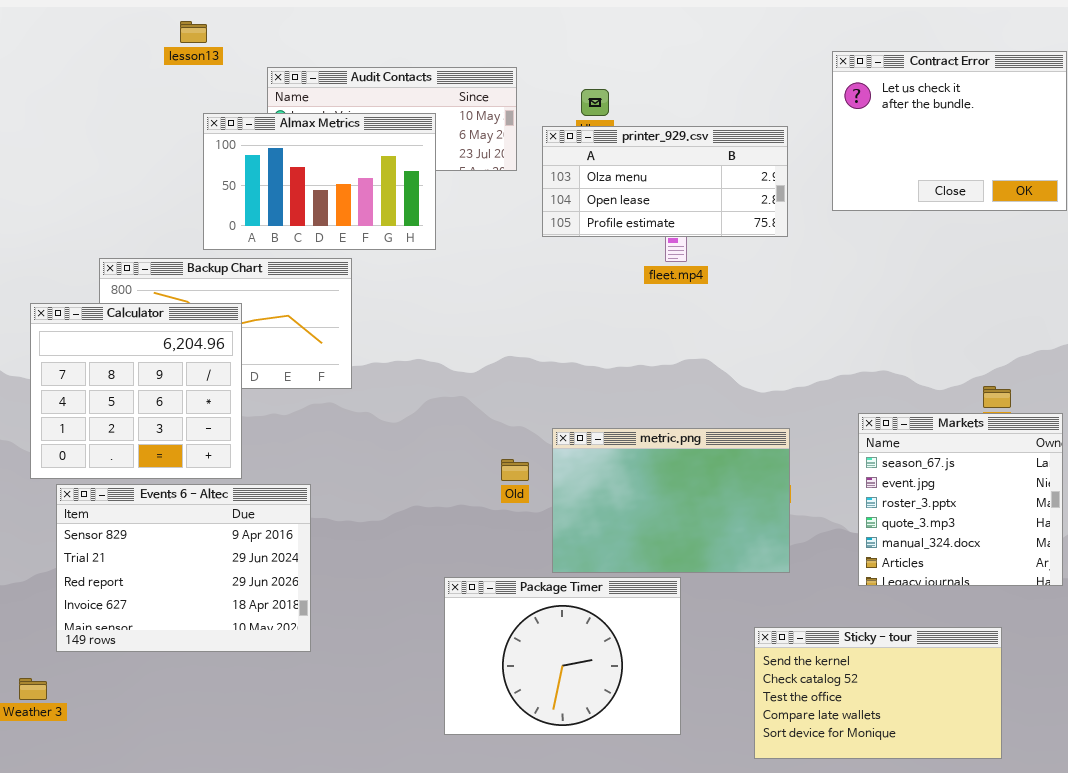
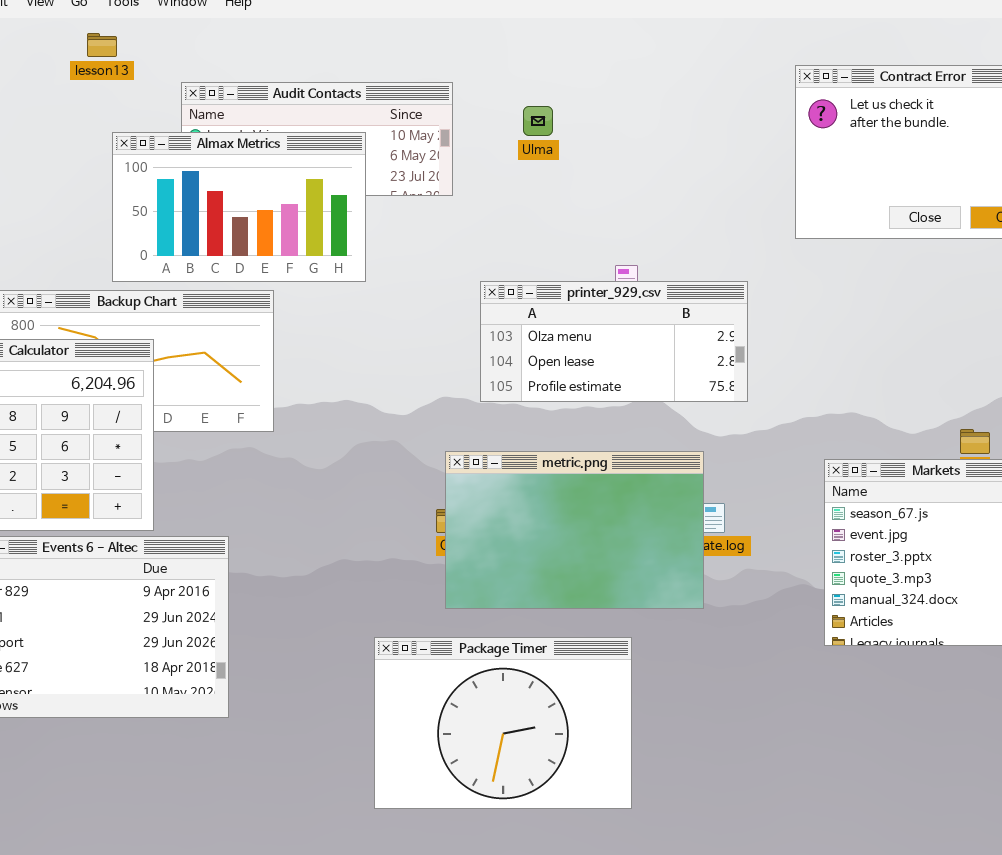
printer_929.csv: [542,126,788,237] -> [480,281,748,402], moved
metric.png: [552,428,790,573] -> [445,451,704,609], moved
Sticky - tour: [754,627,1002,759] -> none, closed

